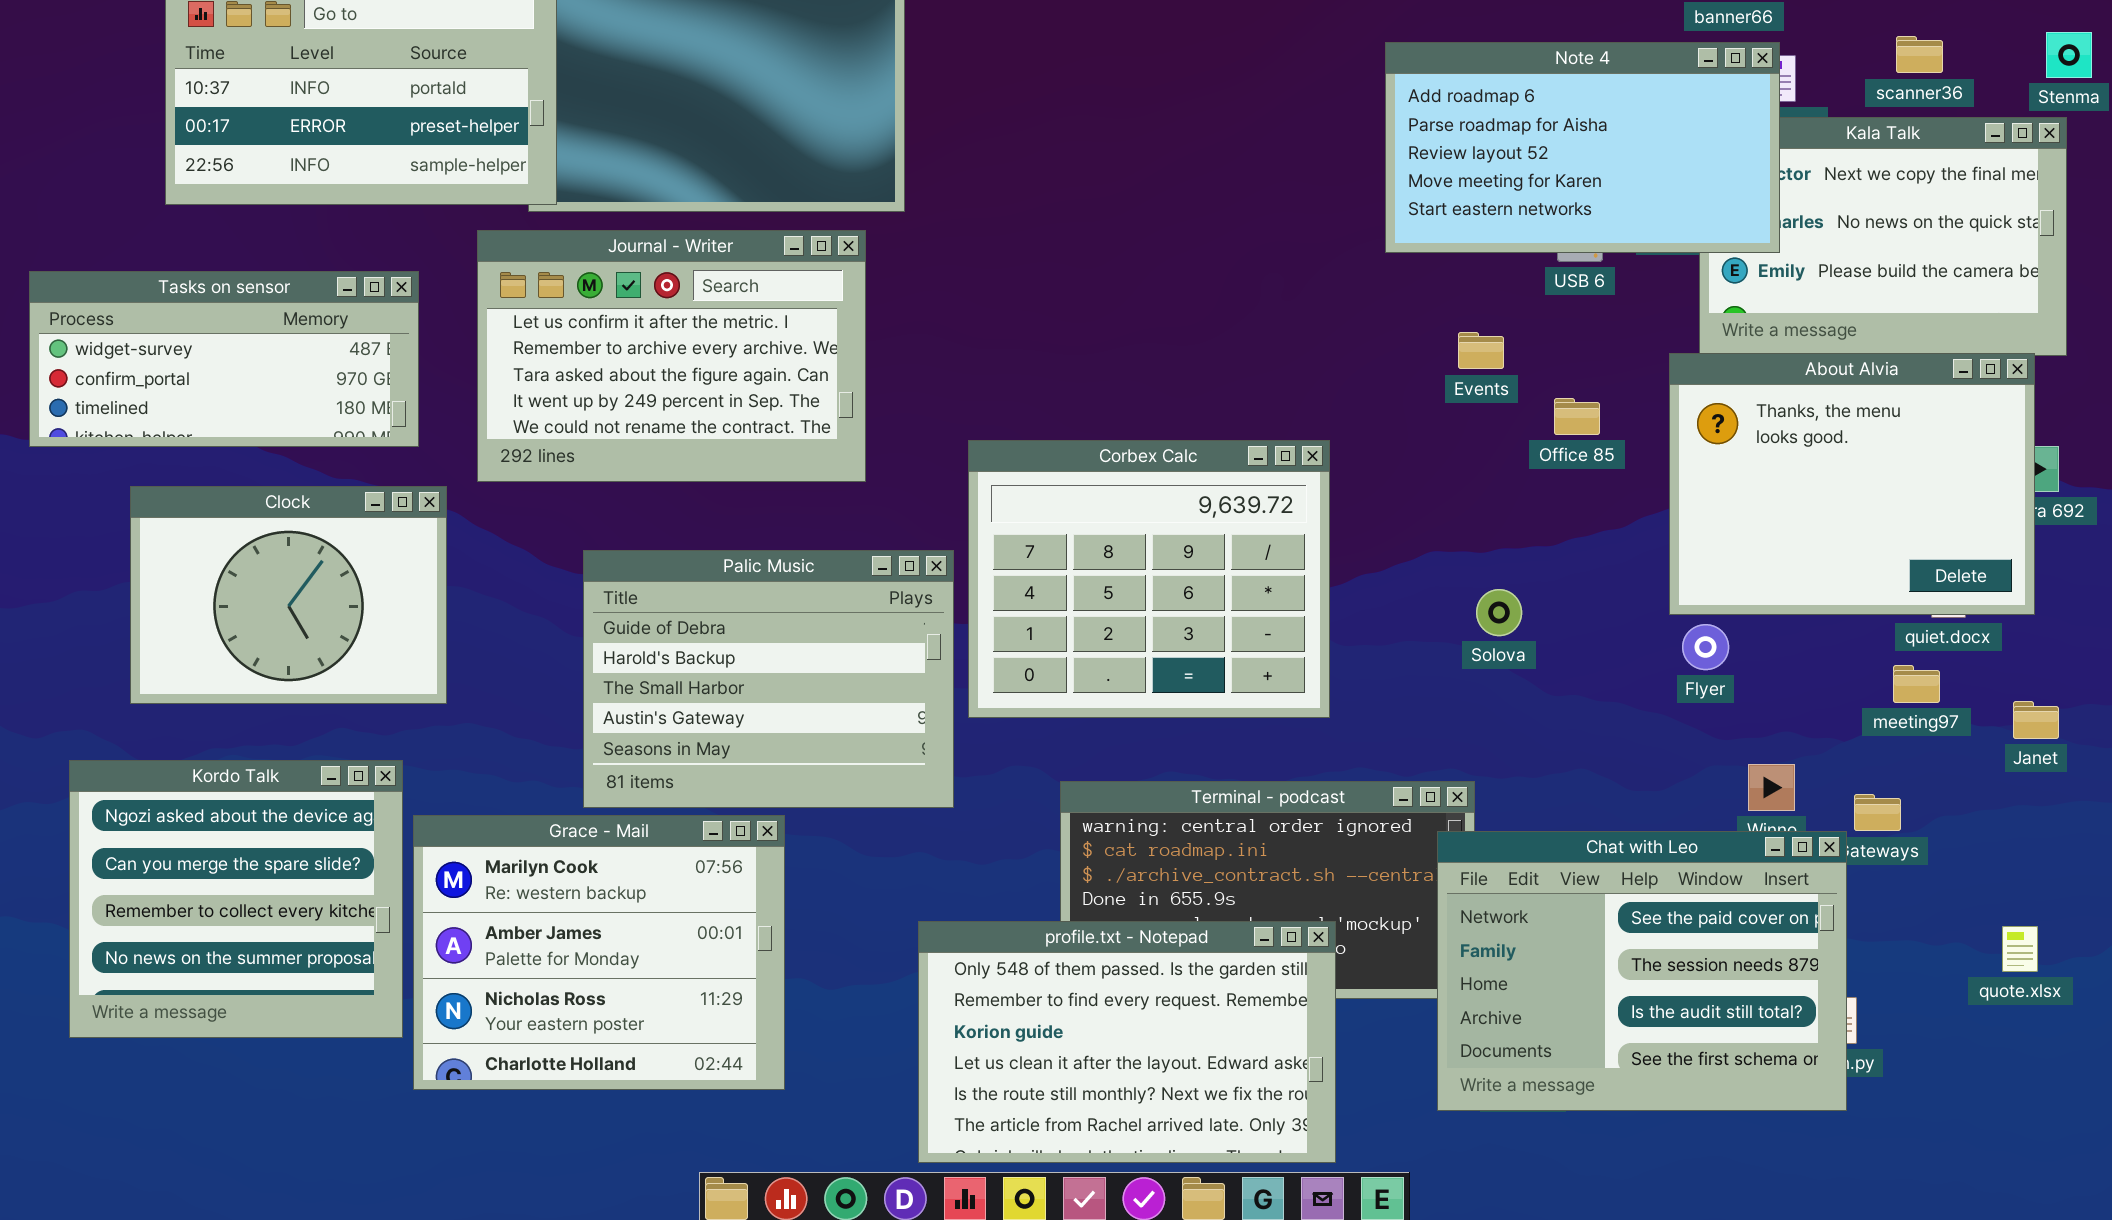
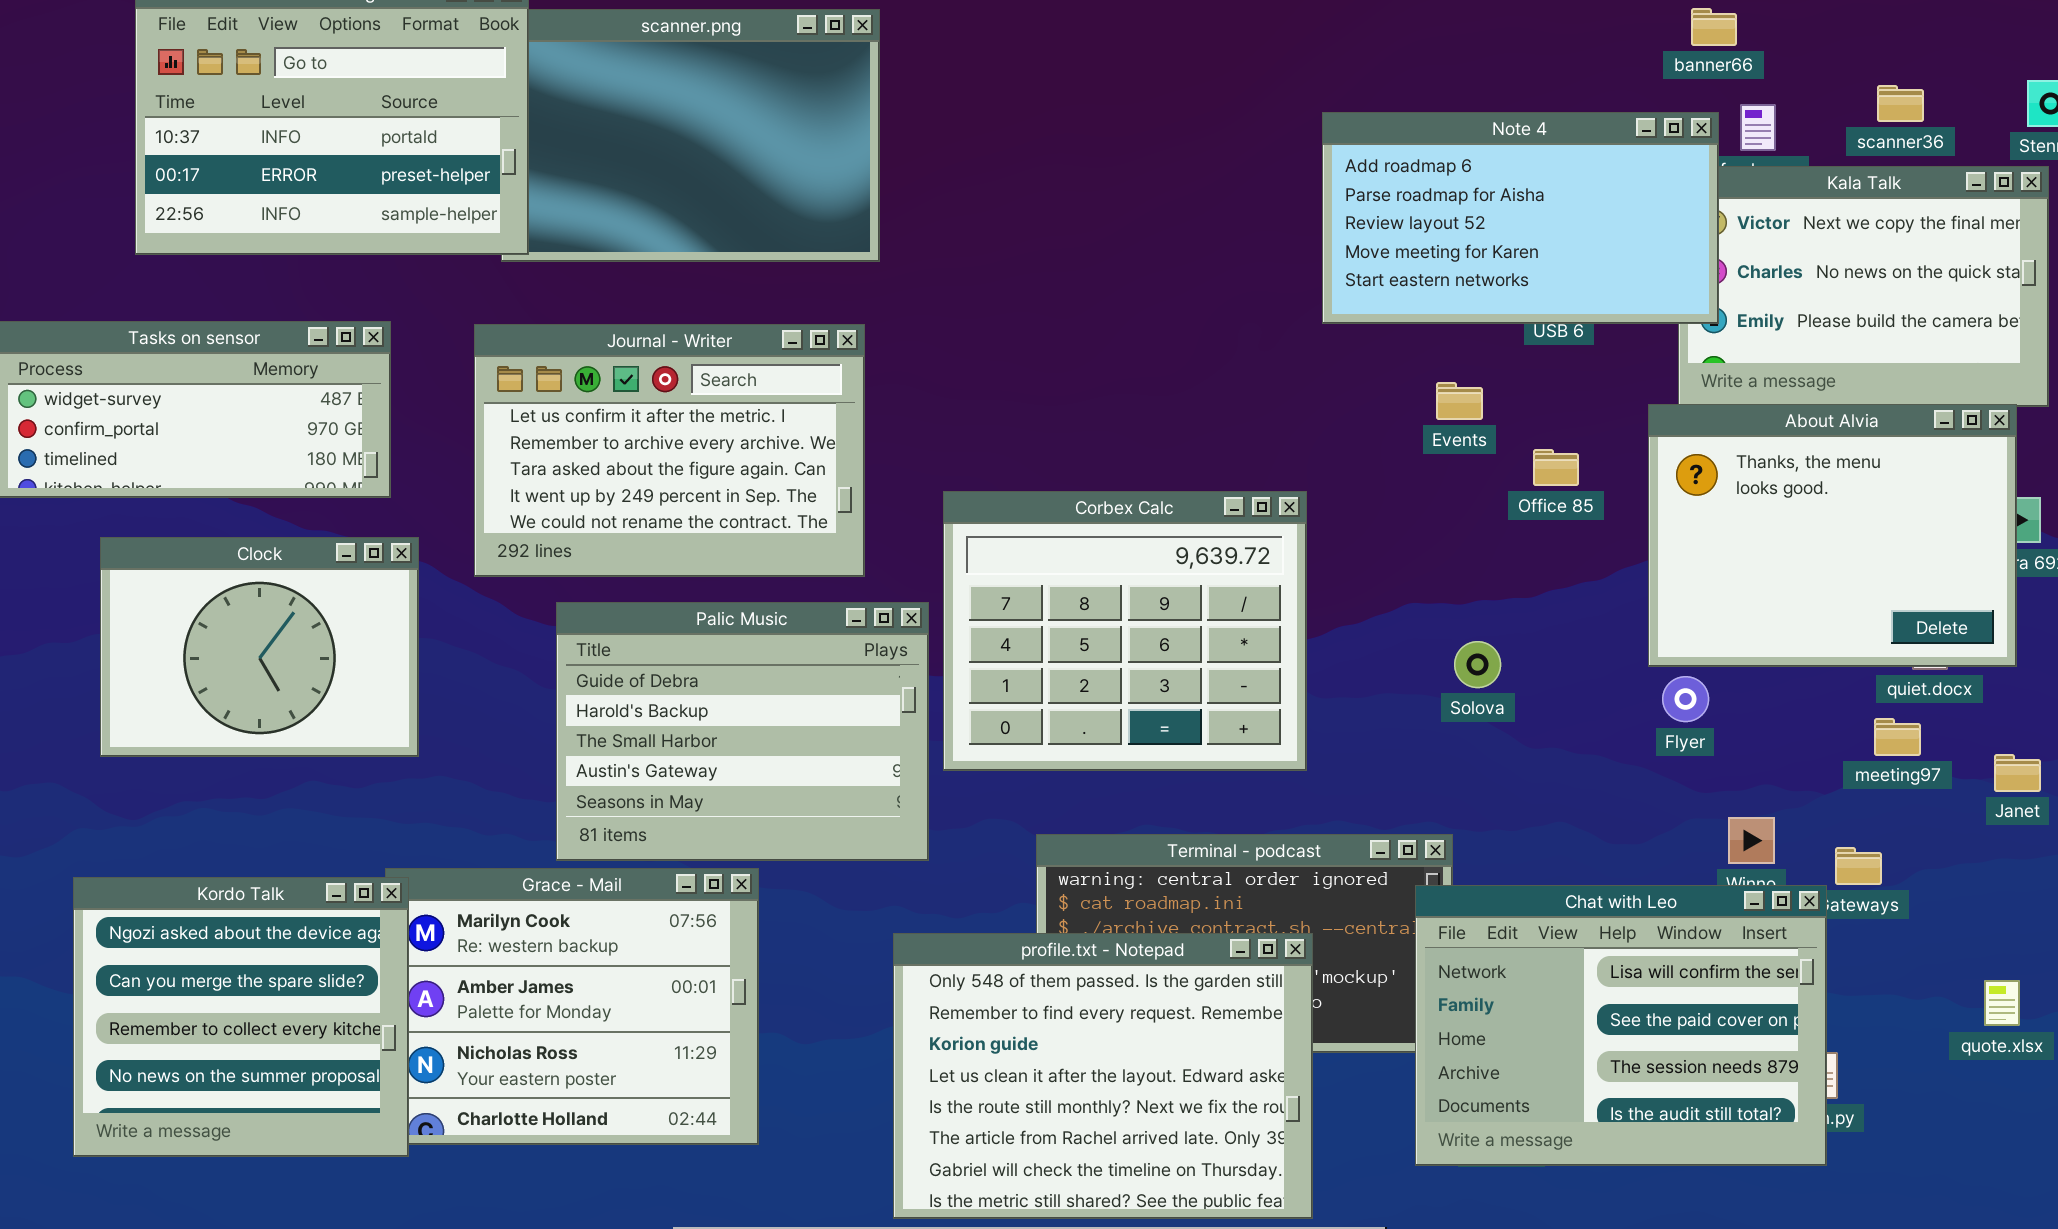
Note 4: [1385,42,1780,253] -> [1322,112,1719,324], moved
Journal - Writer: [477,230,866,482] -> [474,324,865,577], moved
Kordo Talk: [69,760,403,1038] -> [73,877,409,1157], moved
Chat with Leo: [1437,831,1847,1111] -> [1415,885,1827,1166], scrolled up 1 row
profile.txt - Notepad: [918,921,1336,1163] -> [893,933,1313,1219], resized

